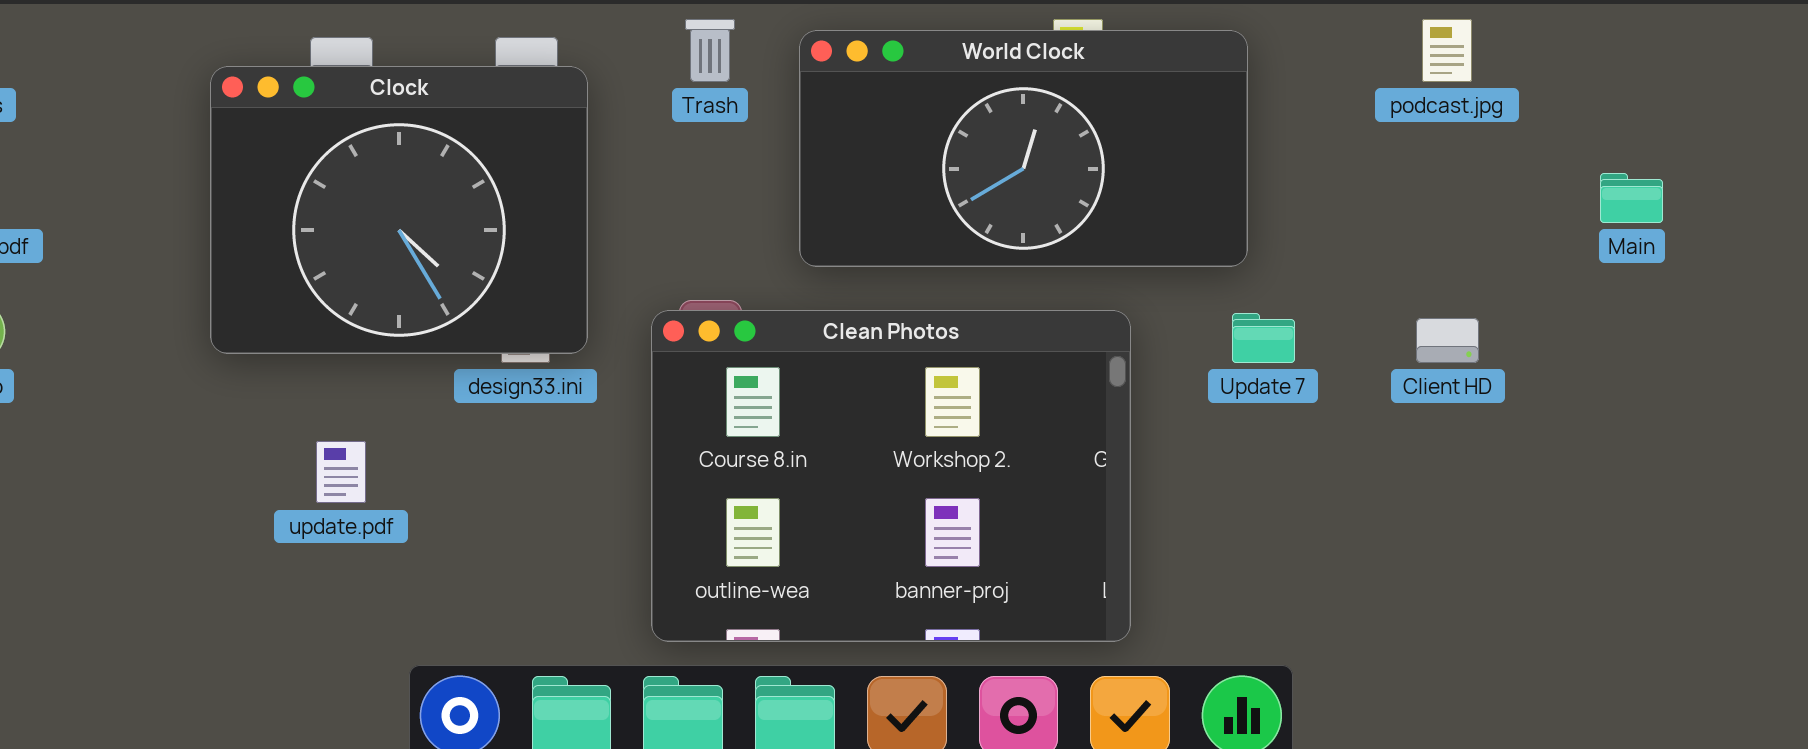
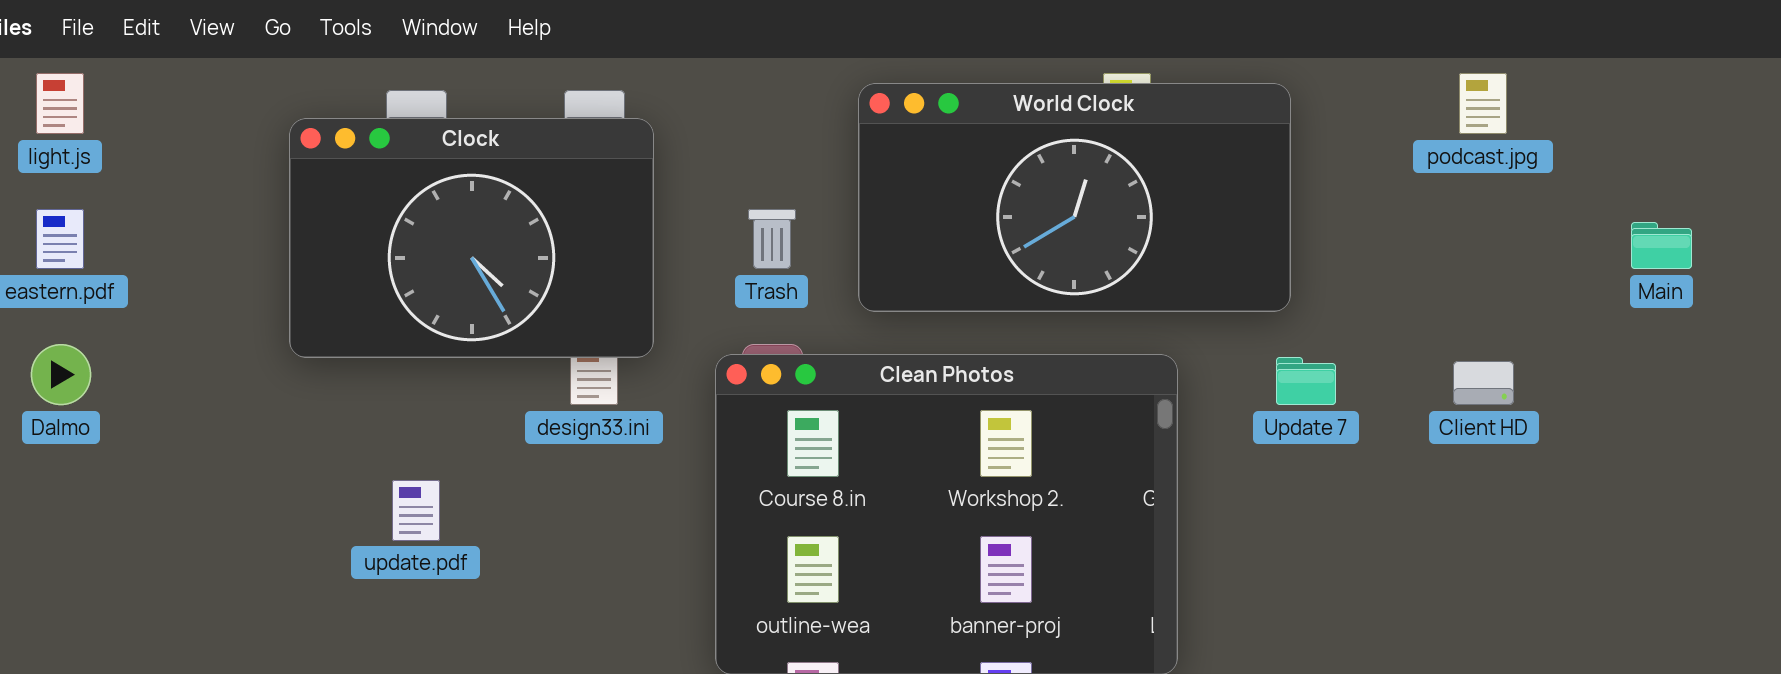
Trash: [685,19,735,82] -> [748,209,796,269], moved
Clock: [210,66,588,354] -> [289,118,654,358], resized

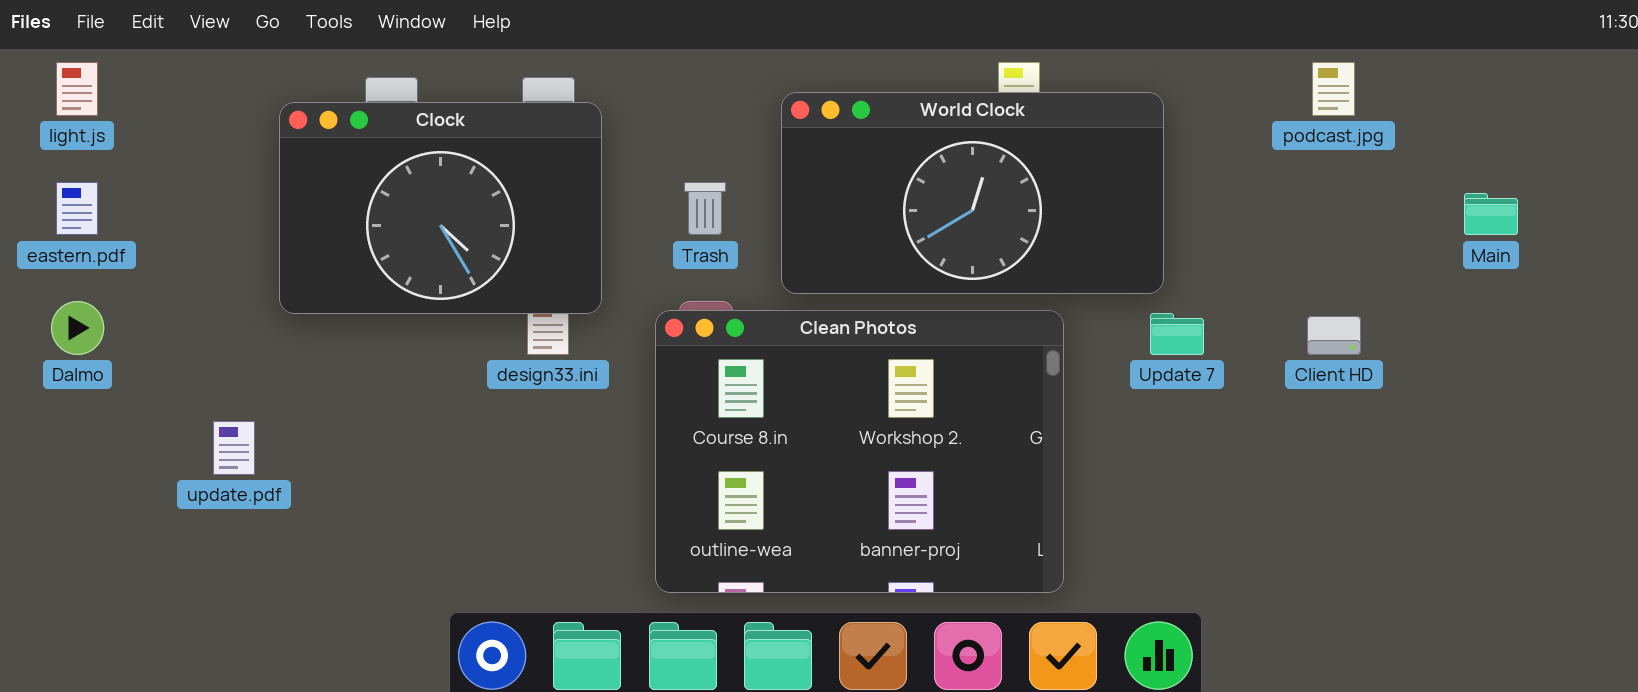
World Clock: [858,83,1291,312] -> [781,92,1164,294], moved
update.pdf: [392,480,440,541] -> [213,421,255,475], moved

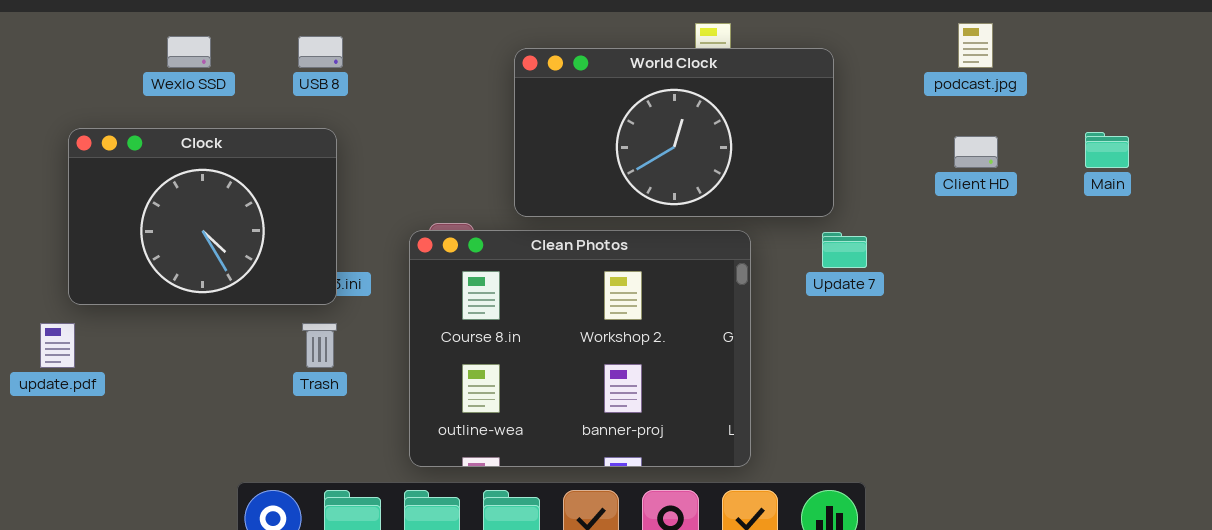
Clock: [279,102,602,314] -> [68,128,337,305], moved
Trash: [684,182,726,235] -> [302,323,337,368], moved
Client HD: [1307,316,1361,355] -> [954,136,998,168], moved

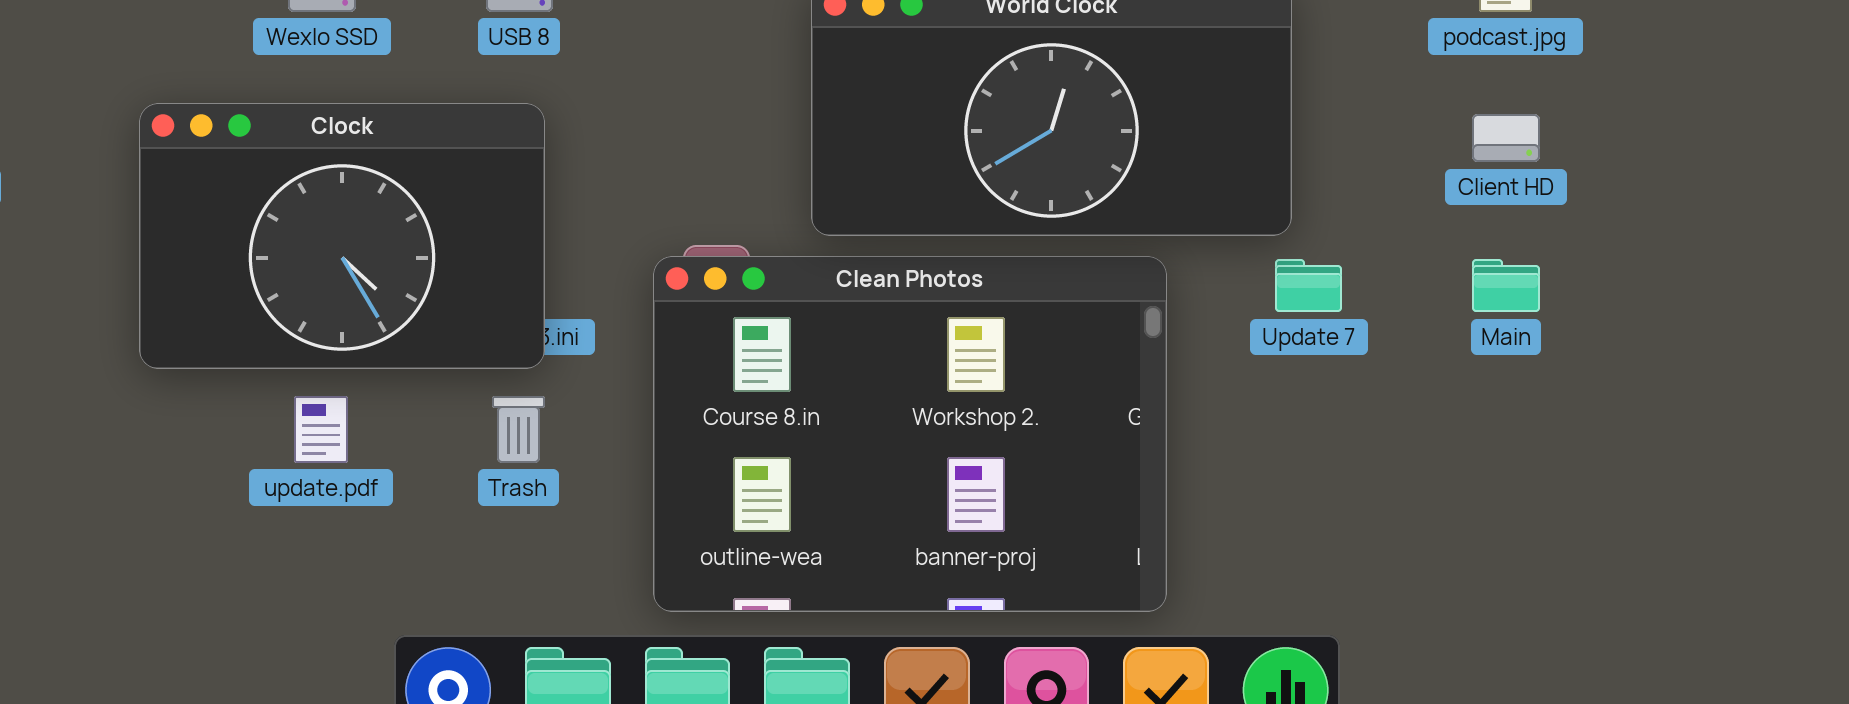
Main: [1085,132,1129,168] -> [1472,259,1540,312], moved
update.pdf: [40,323,75,368] -> [294,396,348,463], moved

